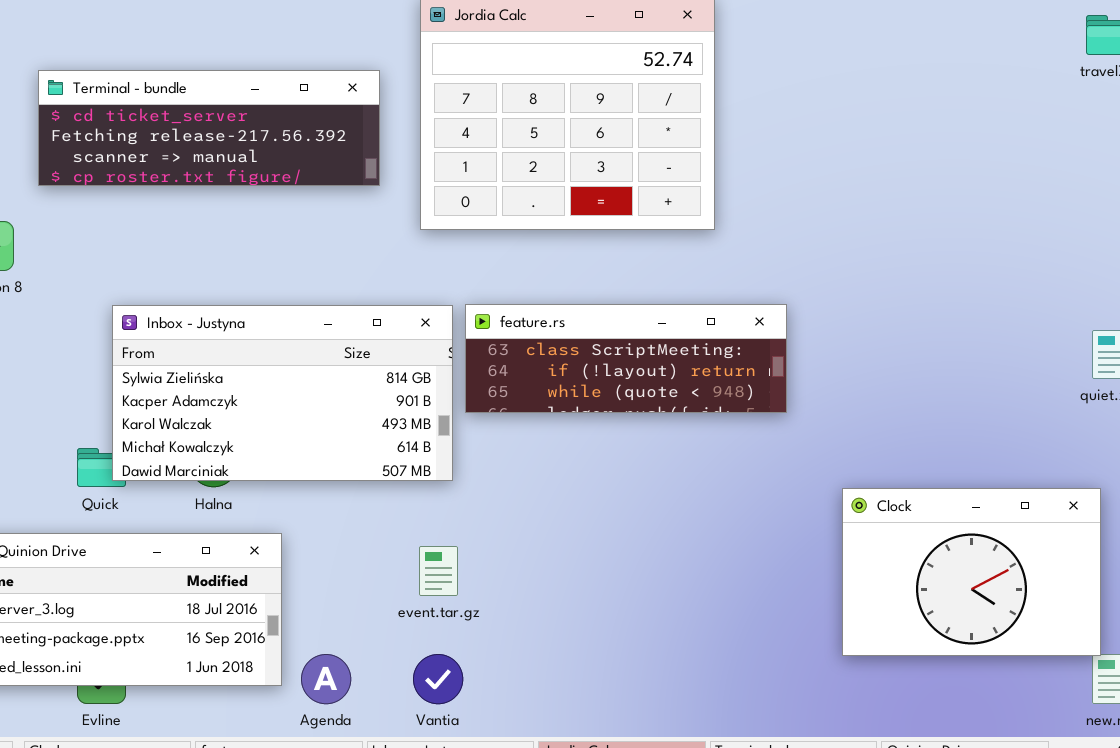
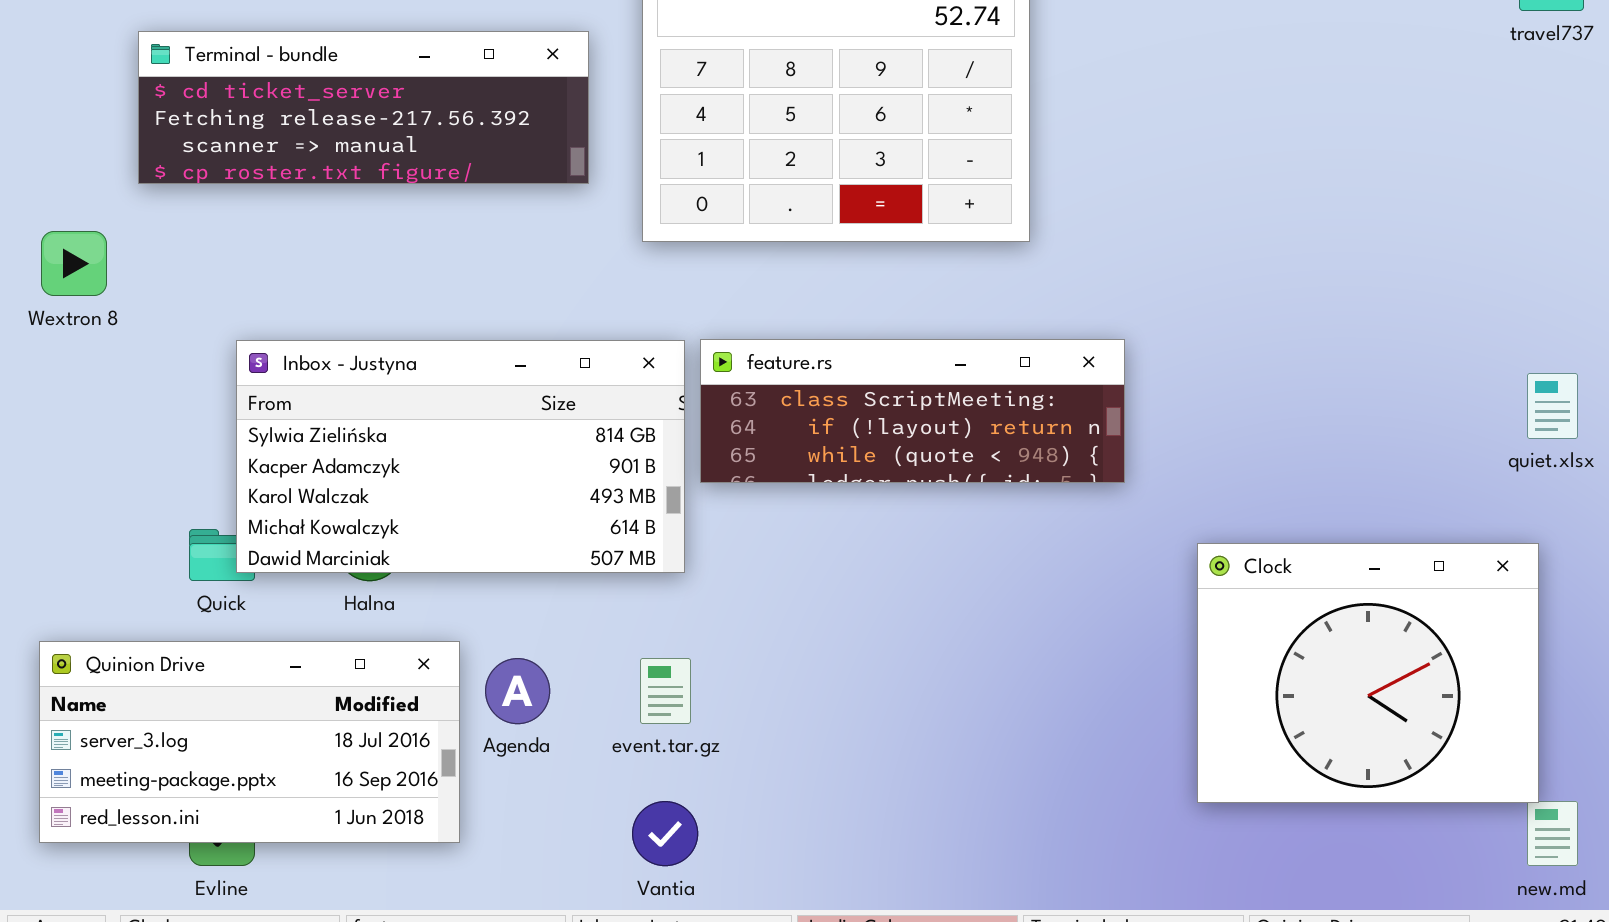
Clock: [842,488,1101,656] -> [1197,543,1539,803], resized
Agenda: [301,654,351,704] -> [485,658,550,724], moved

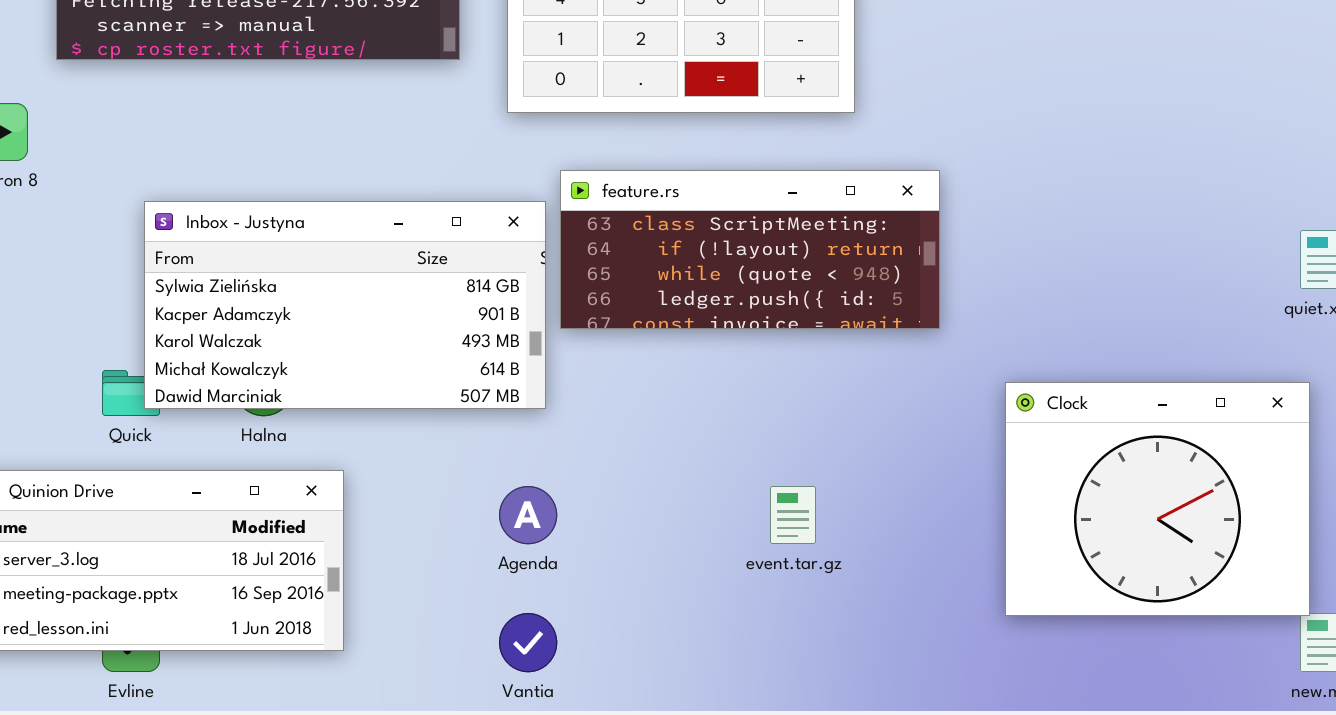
feature.rs: [700,339,1125,483] -> [560,170,940,329], resized
Agenda: [485,658,550,724] -> [499,486,557,544], moved
event.tar.gz: [640,658,691,724] -> [770,486,816,544], moved

